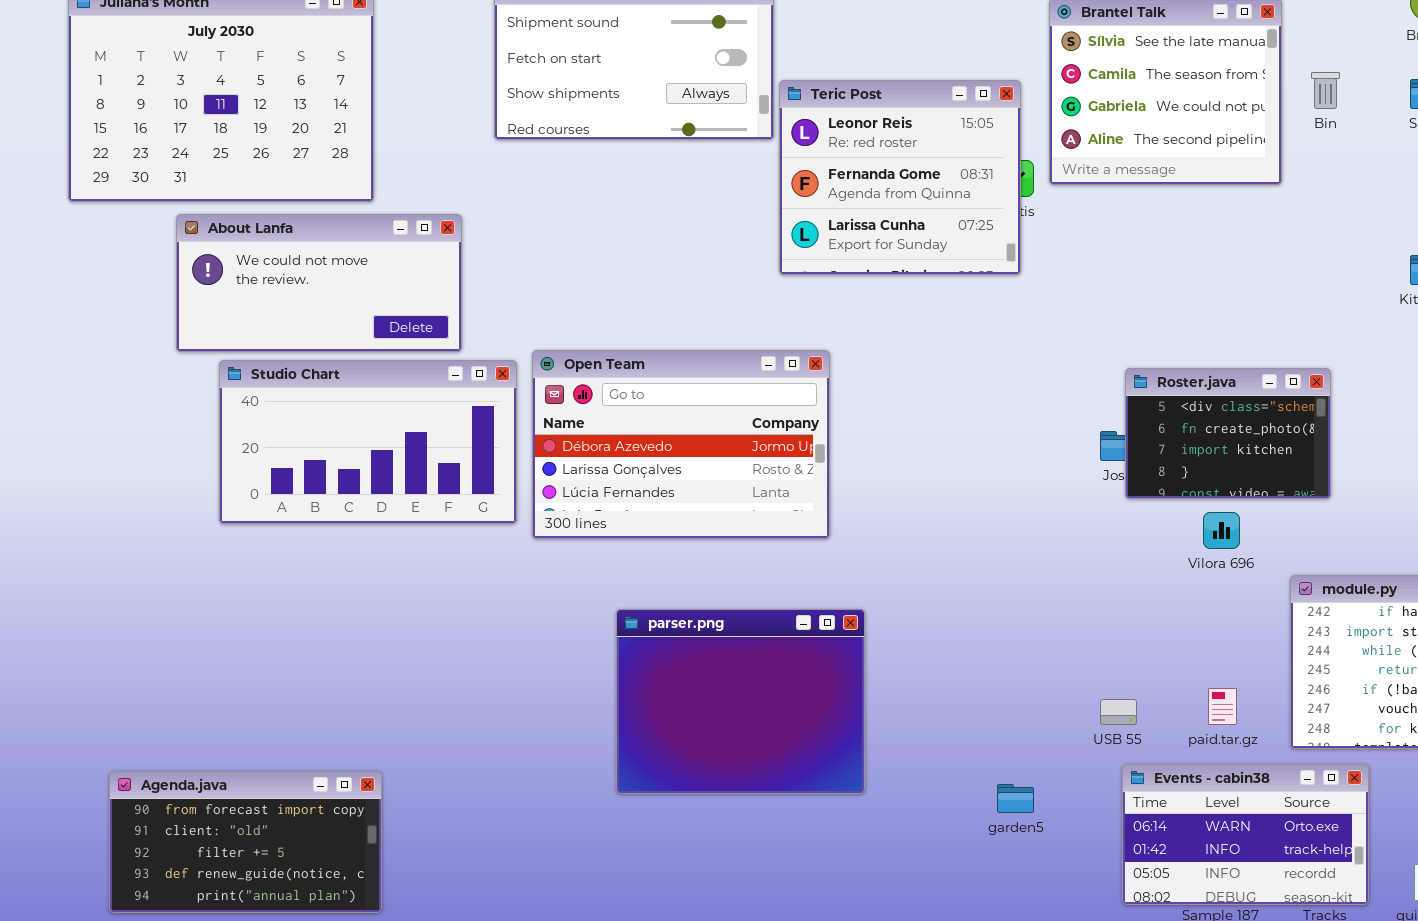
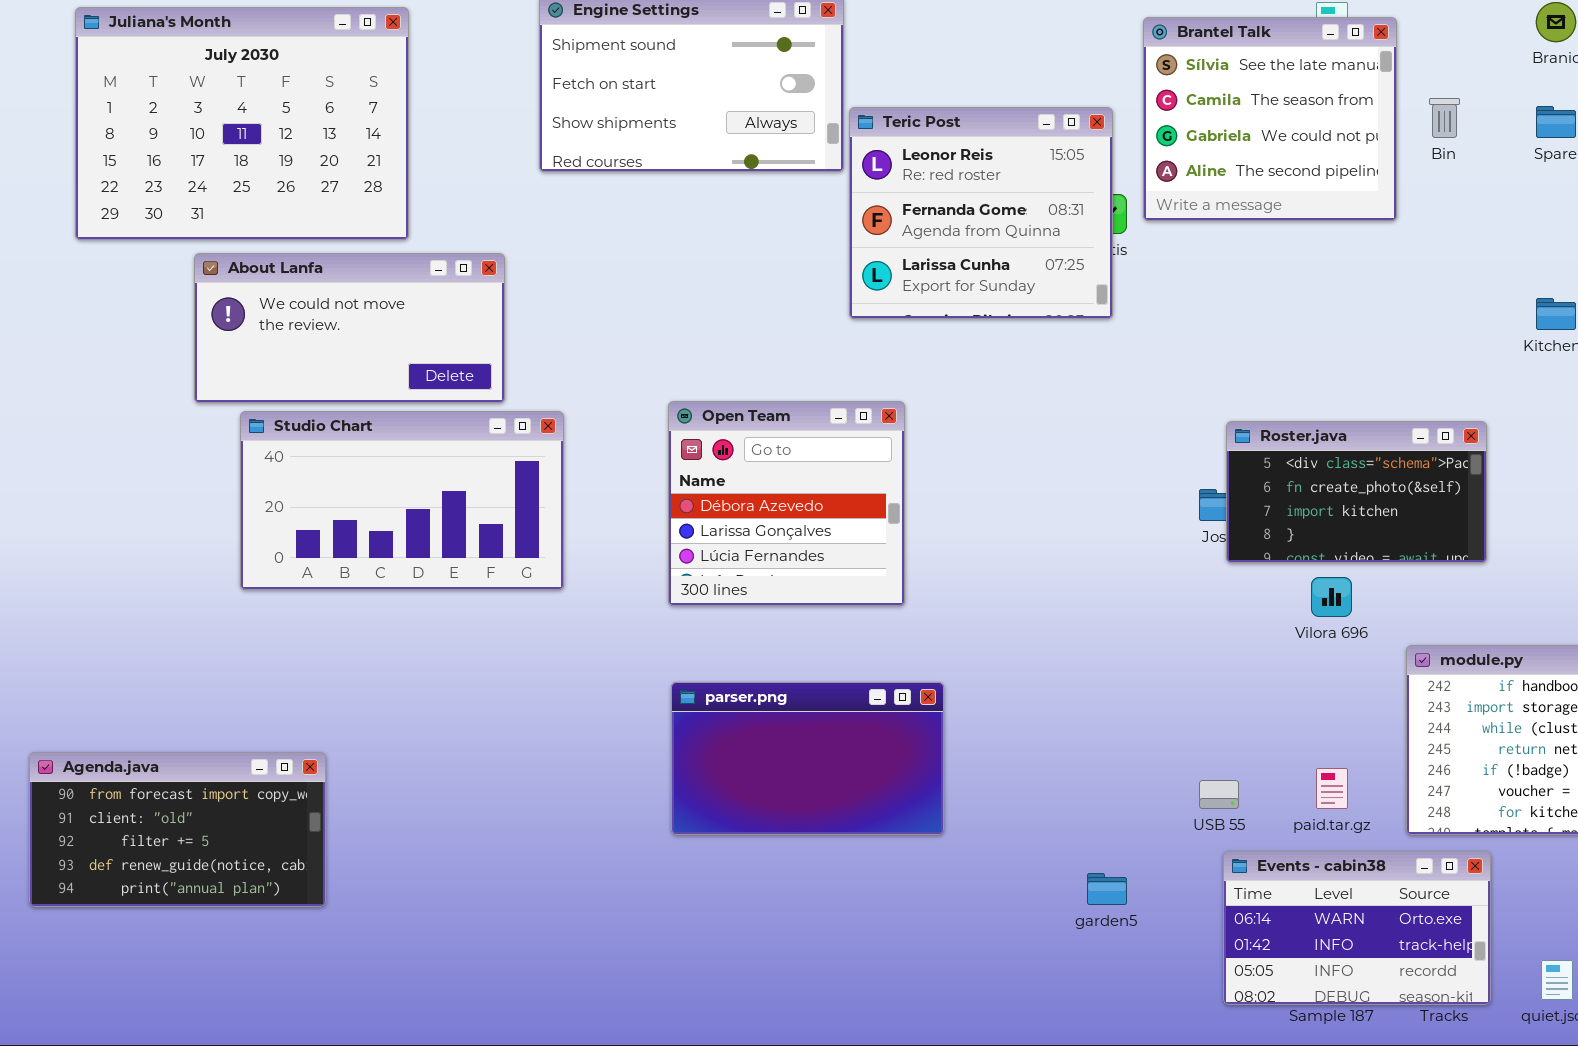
Open Team: [532,350,830,539] -> [668,401,905,606], resized
Roster.java: [1125,368,1331,499] -> [1226,421,1487,563], resized
parser.png: [616,609,865,794] -> [671,682,944,835], resized
Agenda.java: [109,771,382,913] -> [29,752,326,907], moved

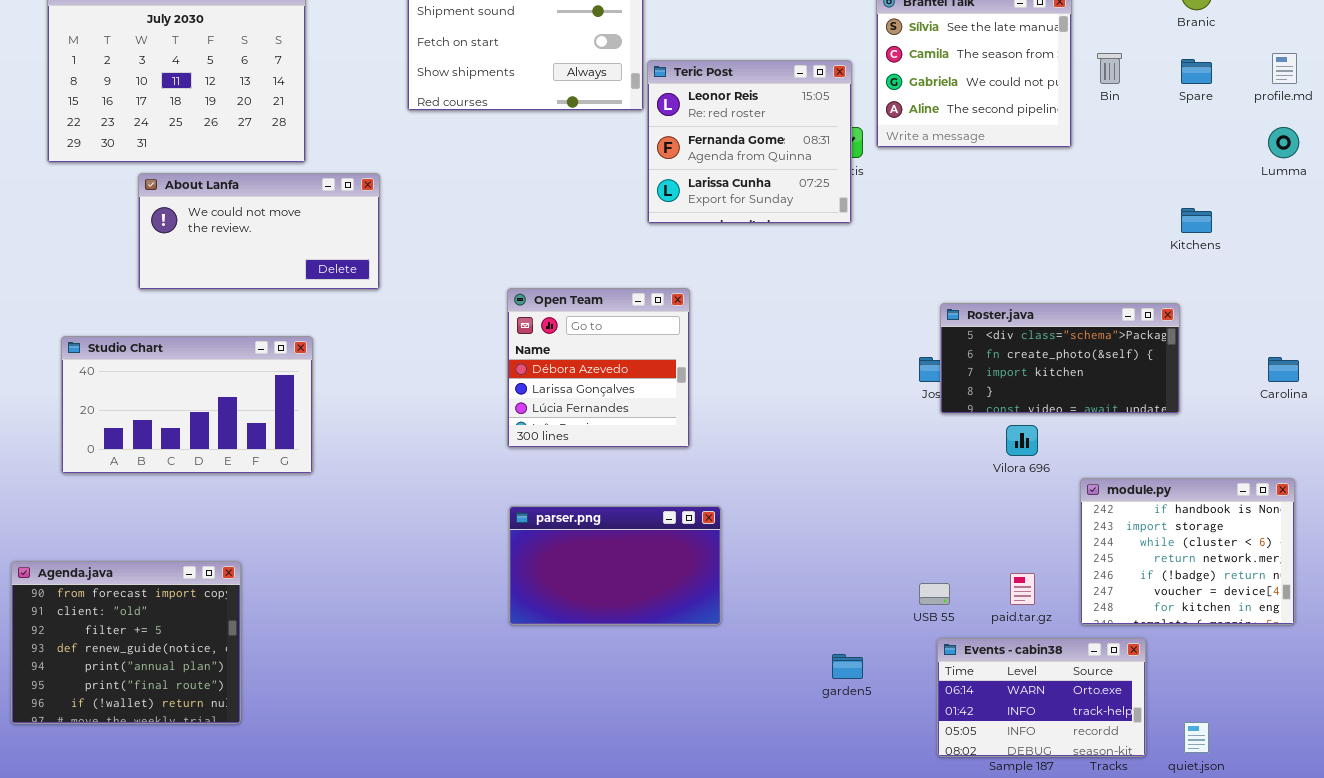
Studio Chart: [240,411,564,590] -> [61,336,313,474], moved
Roster.java: [1226,421,1487,563] -> [940,303,1180,414], resized
Agenda.java: [29,752,326,907] -> [11,561,241,724], resized

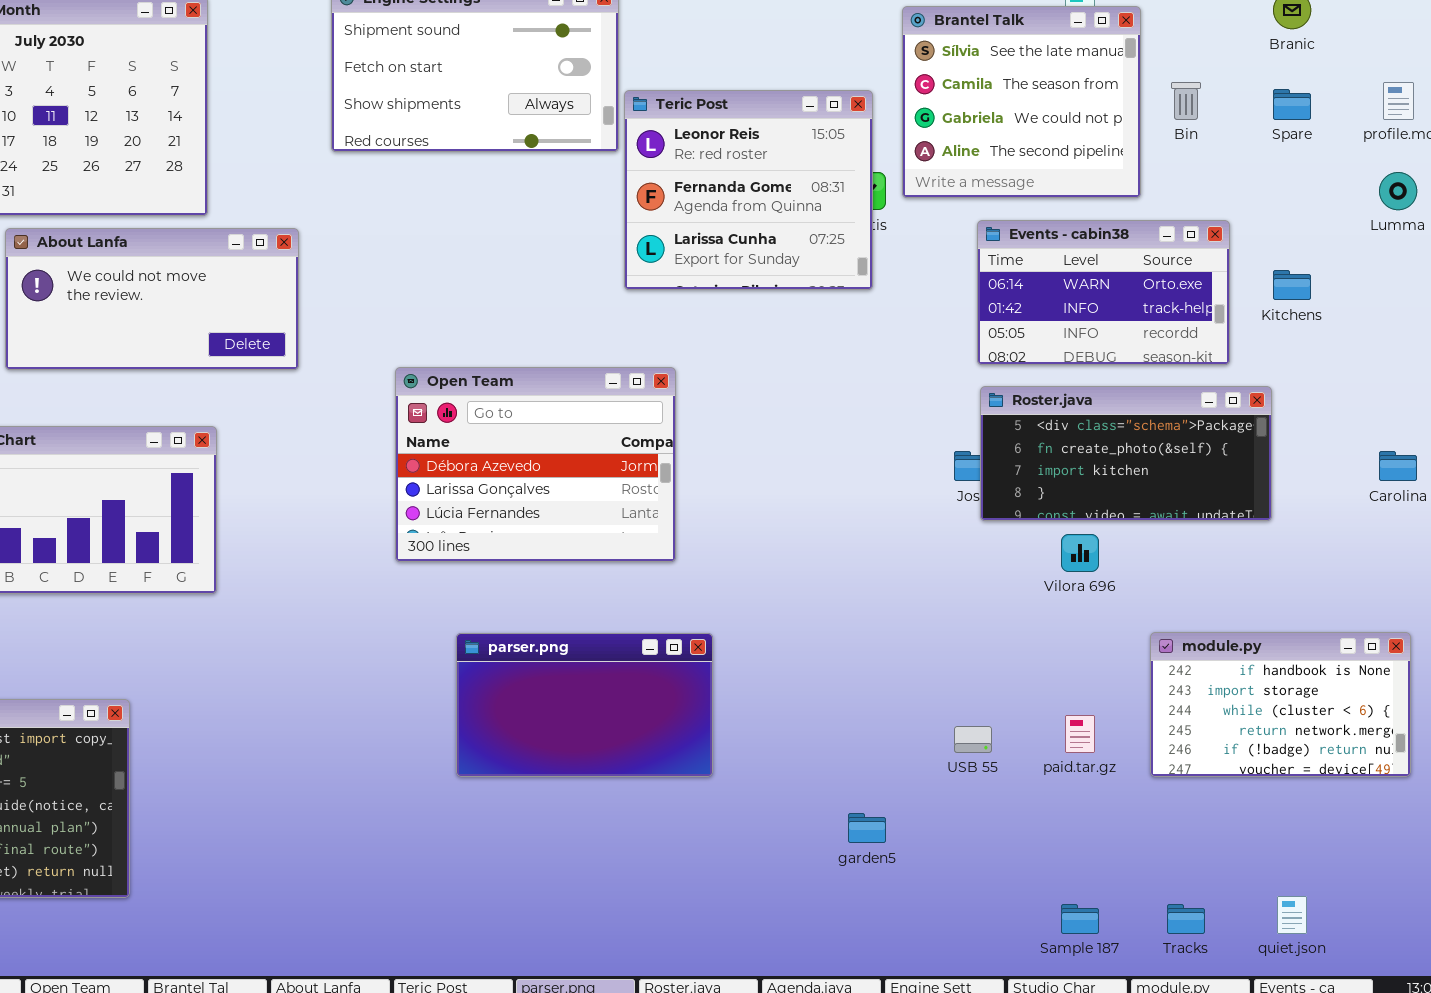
Open Team: [507,288,690,448] -> [395,367,676,562], resized
module.py: [1080,478,1295,625] -> [1150,632,1411,777], resized
Events - cabin38: [937,638,1146,757] -> [977,220,1230,365], moved

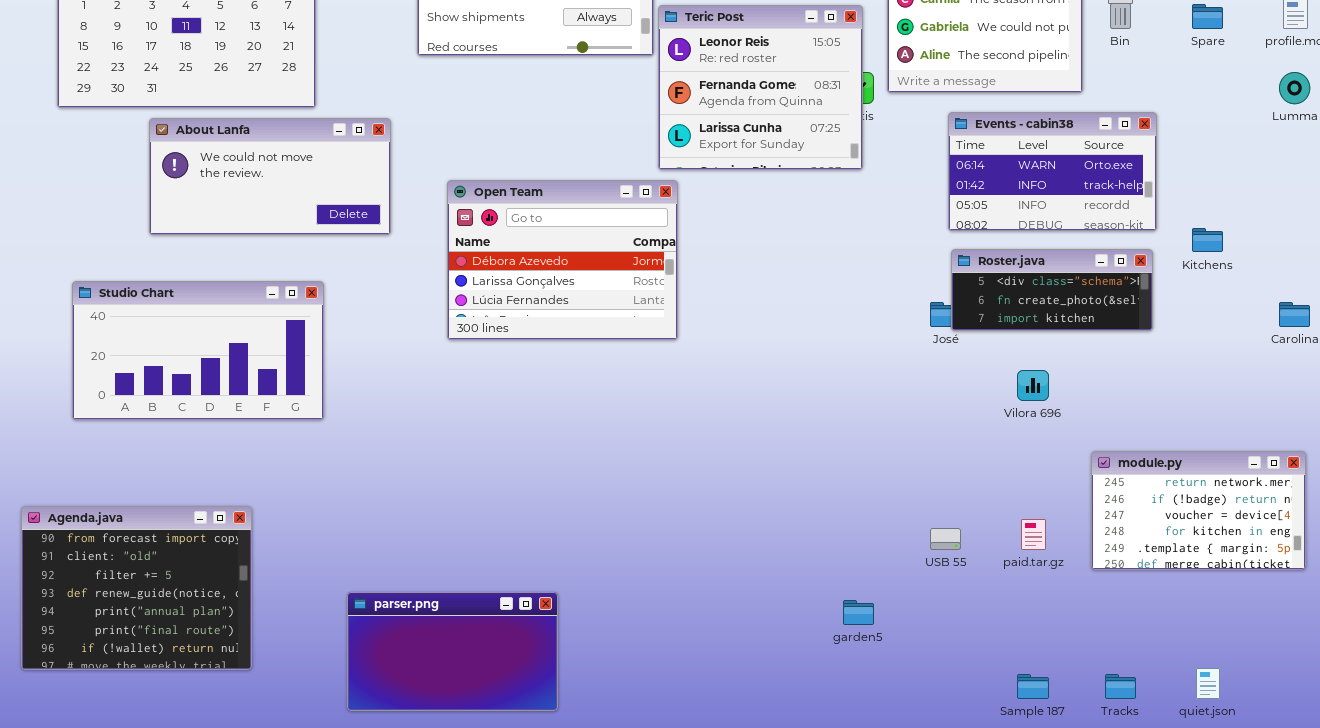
Kitchens: [1273,270,1311,300] -> [1192,228,1223,252], moved
Open Team: [395,367,676,562] -> [447,180,678,340], moved
Roster.java: [980,386,1272,521] -> [951,249,1153,331], resized
module.py: [1150,632,1411,777] -> [1091,451,1306,570], scrolled down 3 rows
parser.png: [456,633,713,777] -> [347,592,558,711], moved

